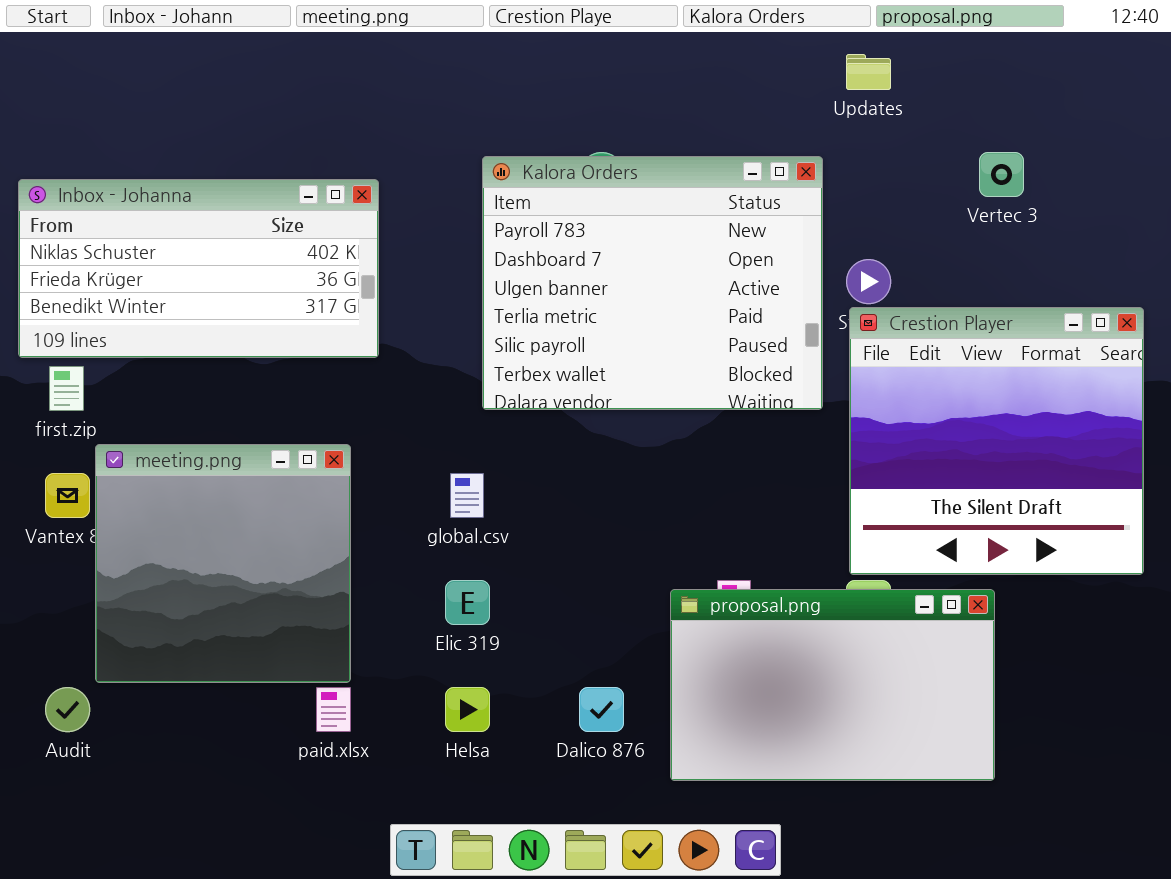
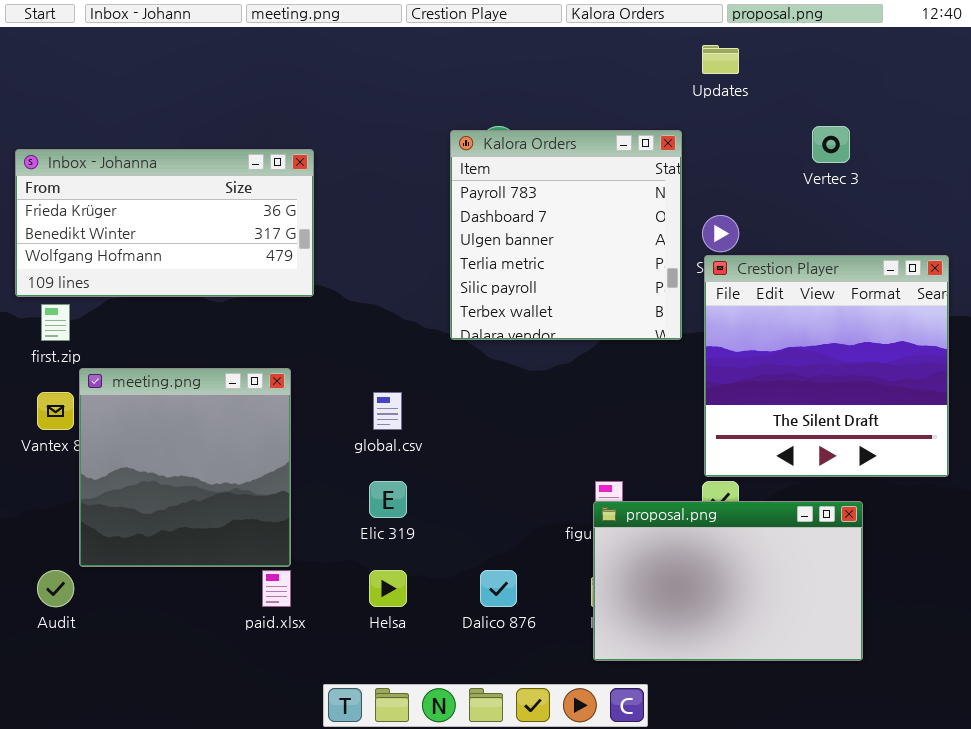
Kalora Orders: [482,156,823,410] -> [450,130,682,340], resized
Inbox - Johanna: [18,179,379,358] -> [15,149,314,297], scrolled down 1 row
proposal.png: [670,589,995,781] -> [593,501,863,661], moved

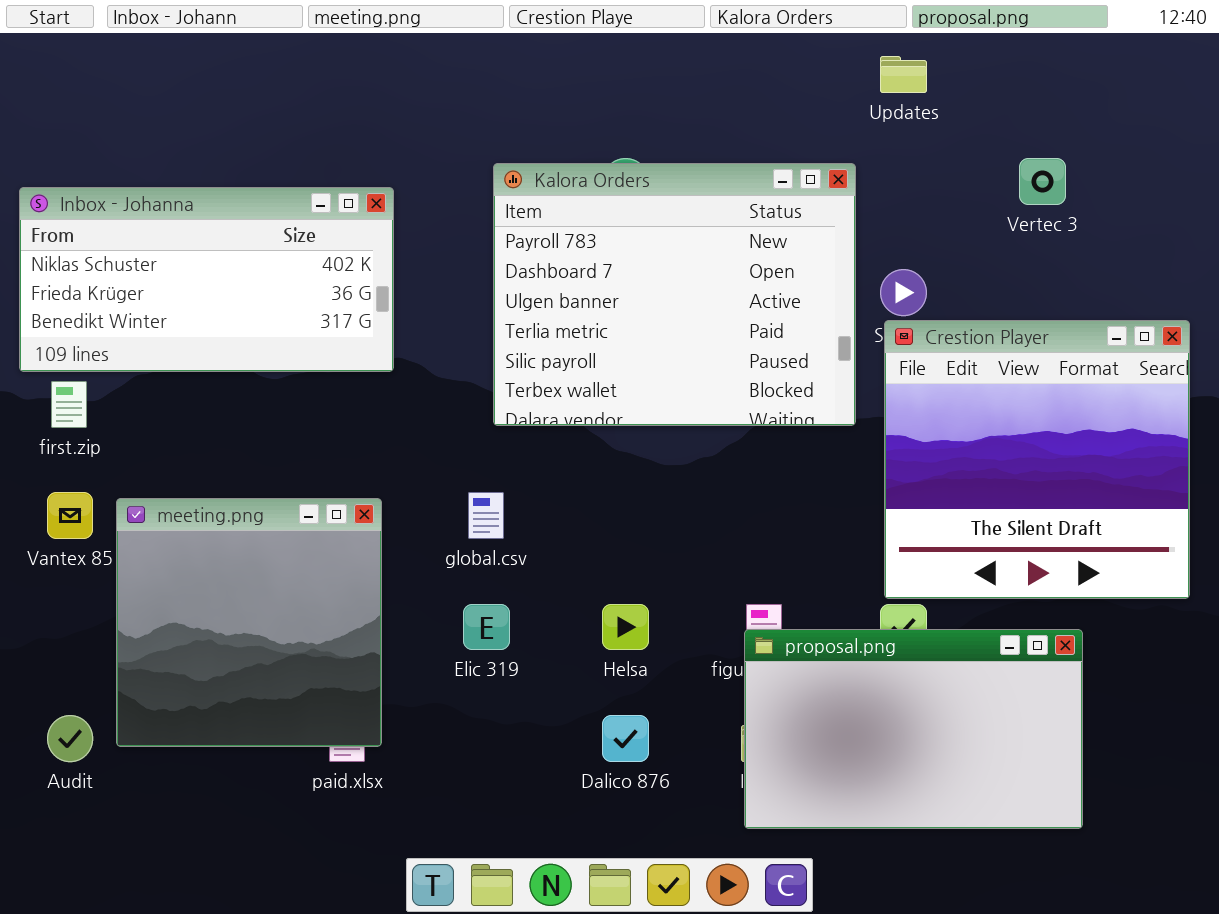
Kalora Orders: [450,130,682,340] -> [493,163,856,426], resized
Inbox - Johanna: [15,149,314,297] -> [19,187,394,372], scrolled up 1 row
meeting.png: [79,368,291,567] -> [116,498,382,747], moved
Helsa: [369,570,407,607] -> [602,604,649,650], moved

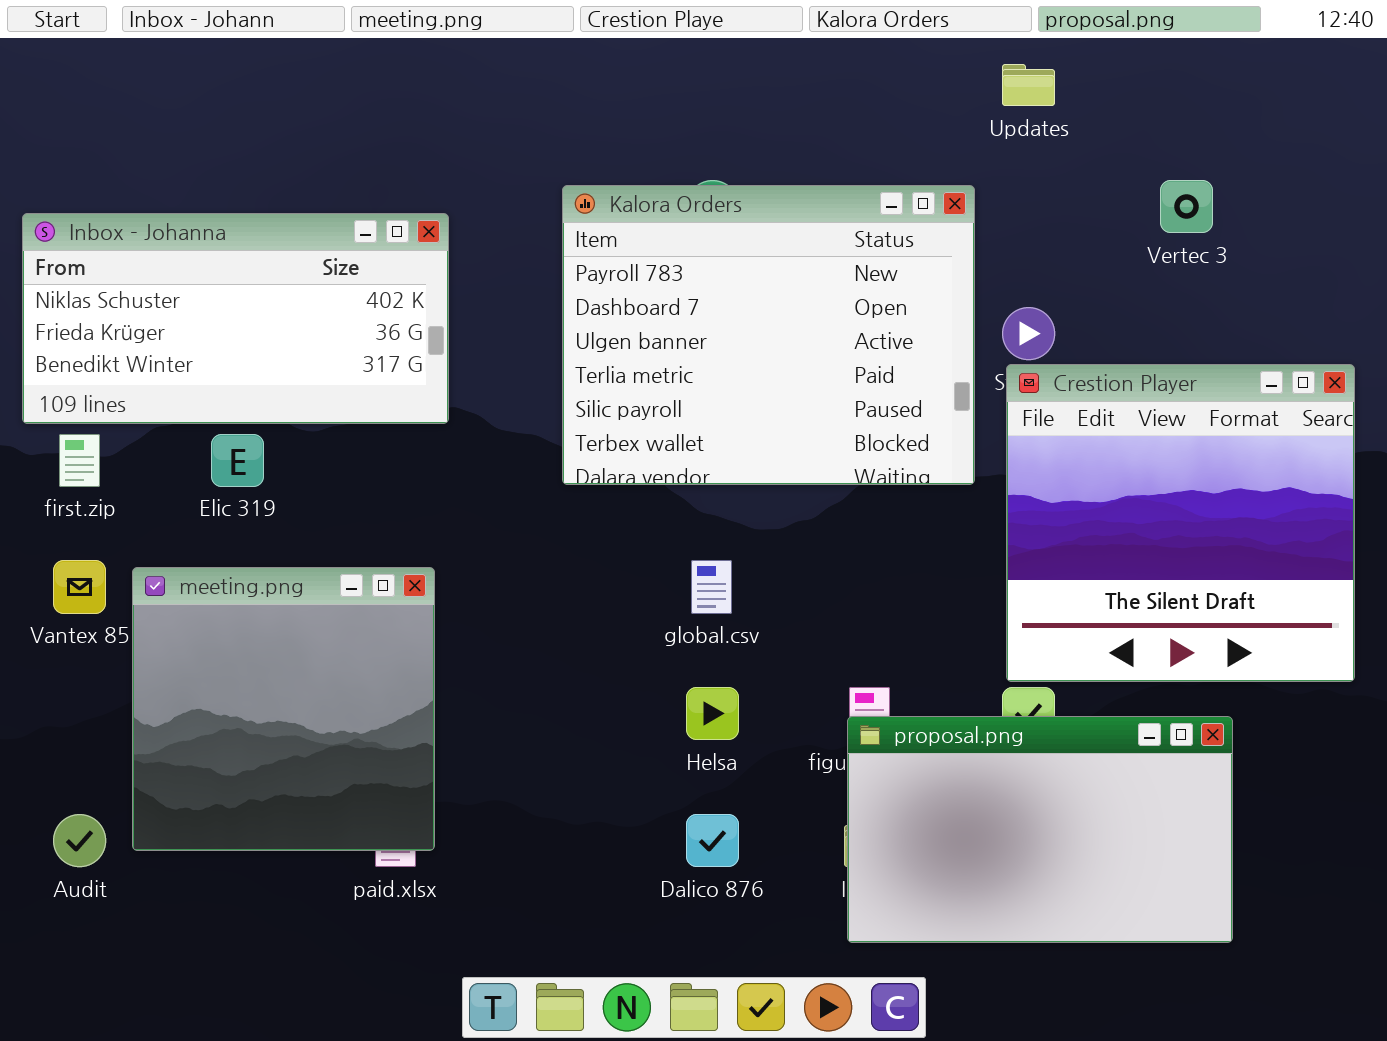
global.csv: [468,492,504,539] -> [691,560,732,614], moved
Elic 319: [463,604,510,650] -> [211,434,264,487], moved

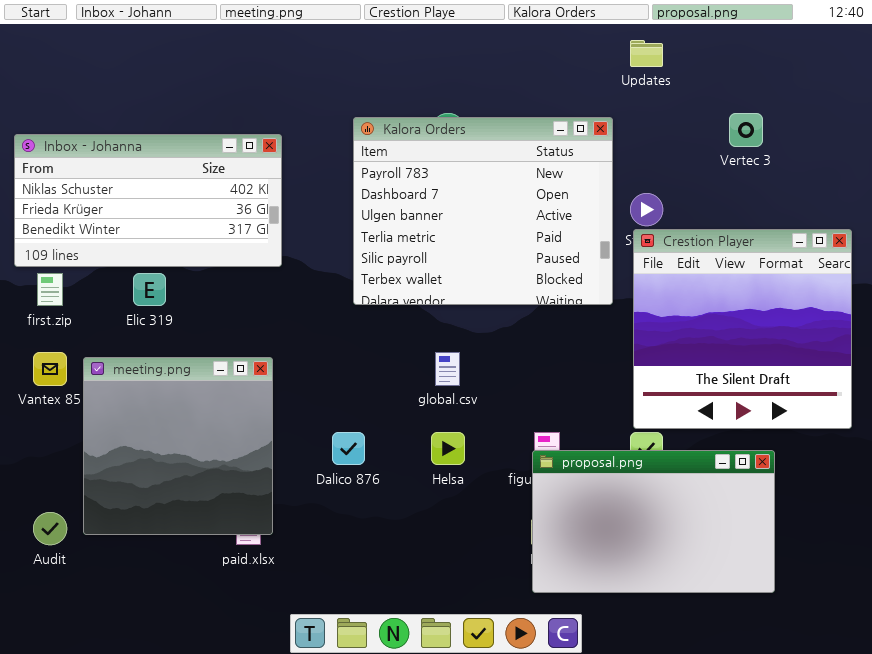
Dalico 876: [686,814,739,867] -> [332,432,365,465], moved

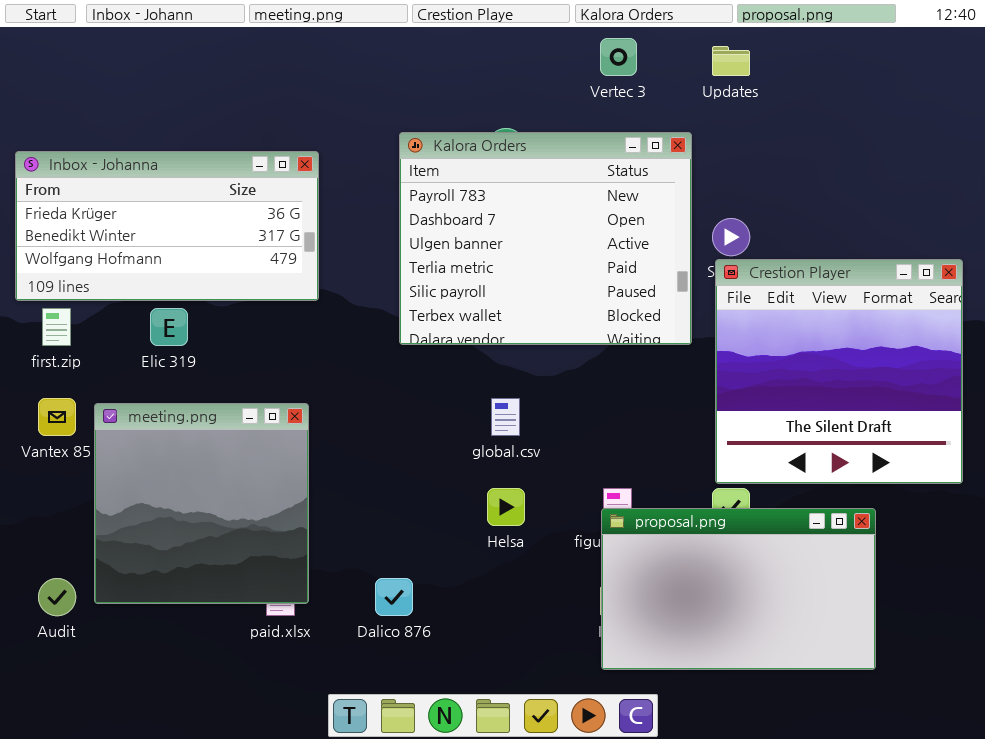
Vertec 3: [729,113,763,147] -> [600,38,637,76], moved
Inbox - Johanna: [14,134,282,267] -> [15,151,319,301], scrolled down 1 row
Dalico 876: [332,432,365,465] -> [375,578,413,616], moved

